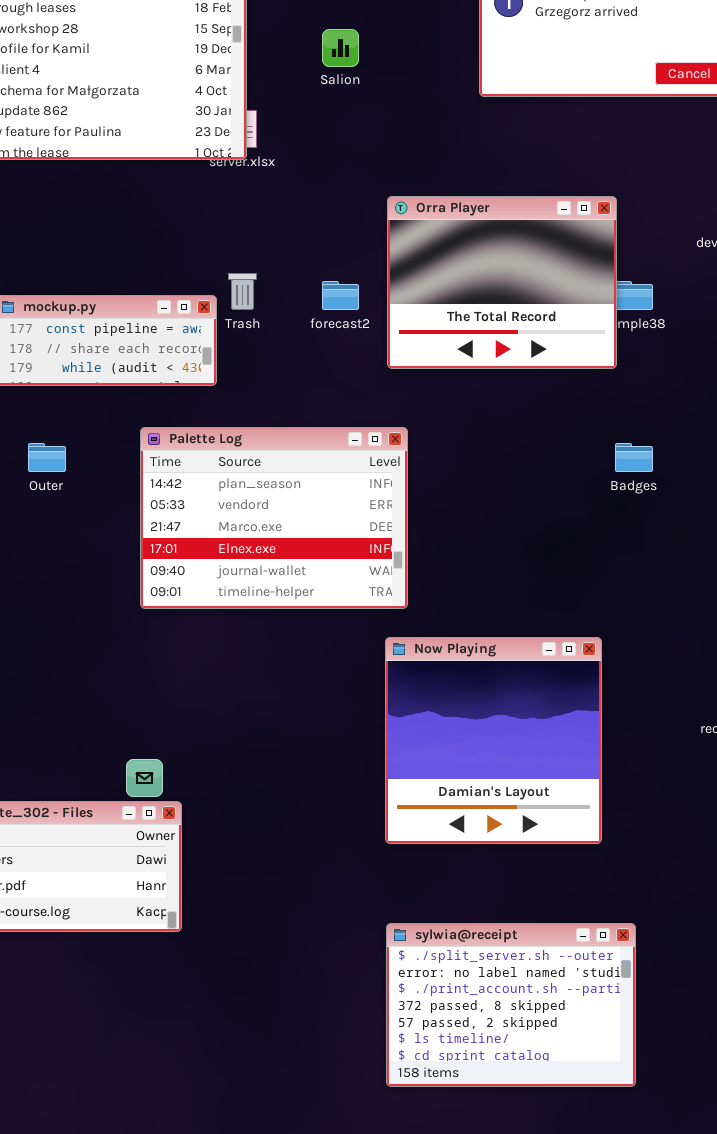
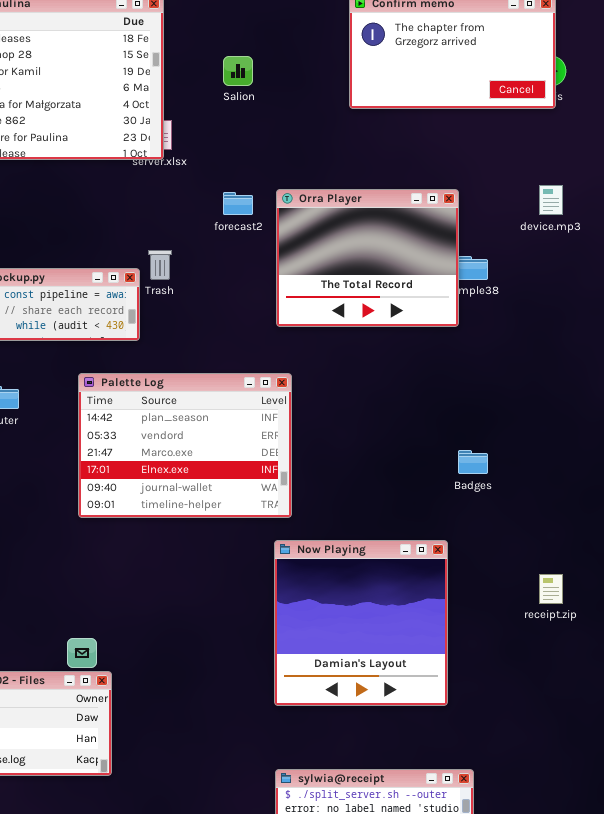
forecast2: [322,281,359,310] -> [223,192,253,215], moved
Badges: [615,443,653,472] -> [458,450,488,474], moved

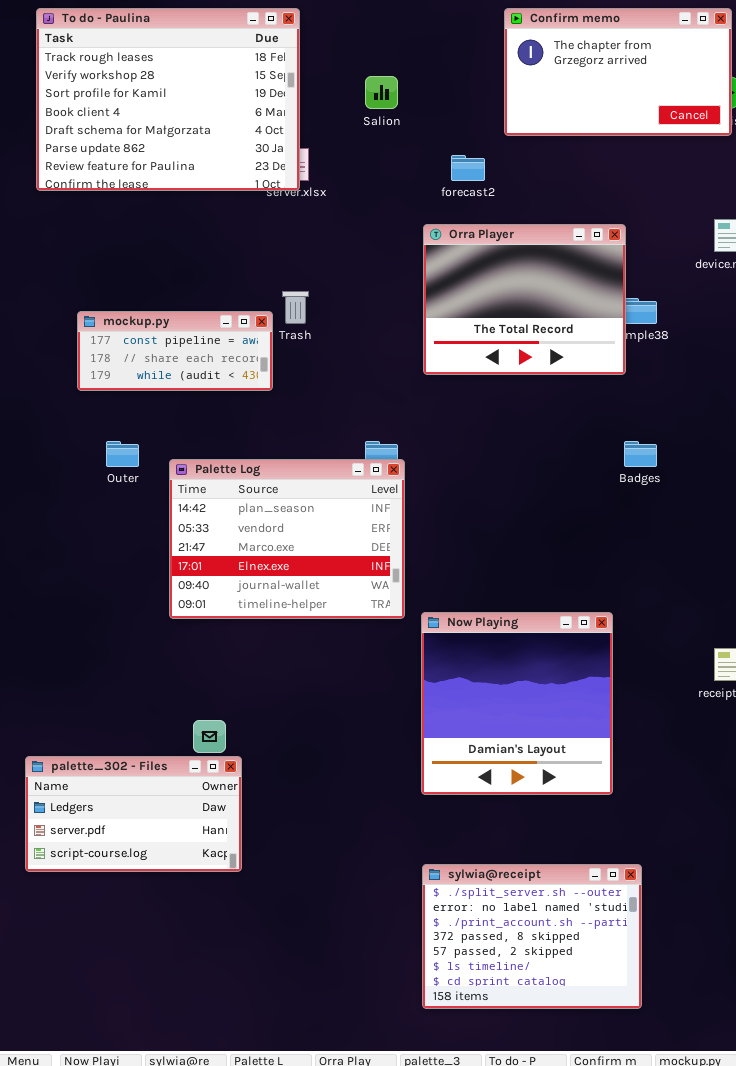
forecast2: [223,192,253,215] -> [451,155,485,181], moved
Palette Log: [78,373,292,518] -> [169,459,405,619], moved
Badges: [458,450,488,474] -> [624,441,657,467], moved

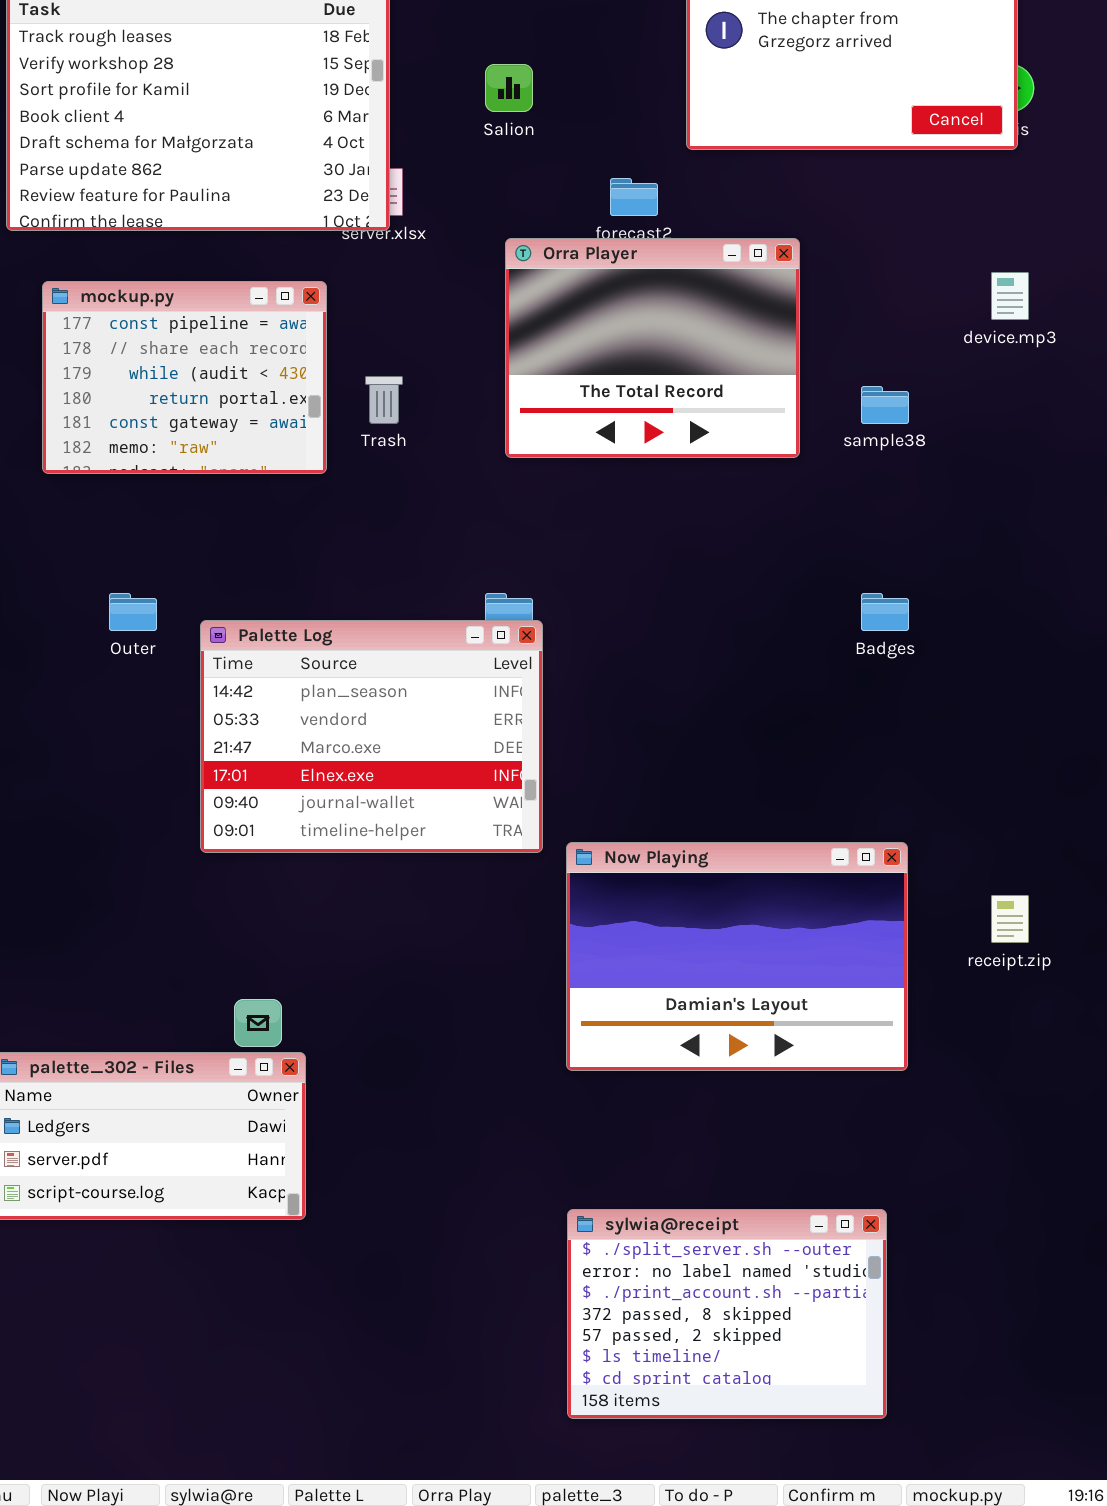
Orra Player: [423,224,626,375] -> [505,238,800,458], moved
mockup.py: [77,311,273,391] -> [42,281,327,474], moved, resized
Now Playing: [421,612,613,795] -> [566,842,908,1071], resized

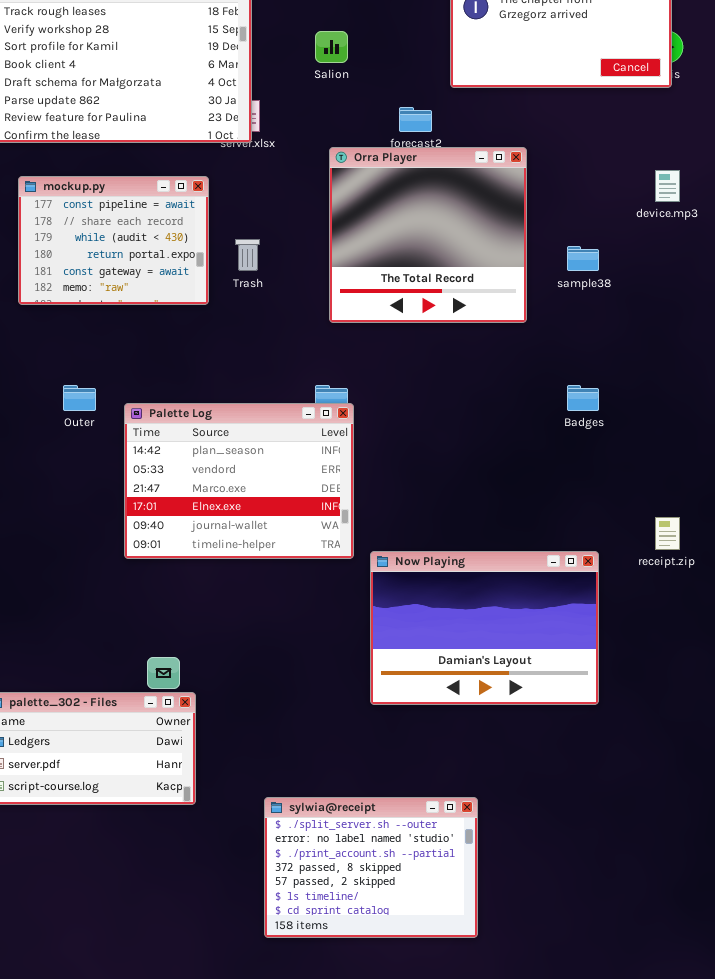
Orra Player: [505,238,800,458] -> [329,147,527,323], resized
receipt.zip: [991,895,1029,943] -> [655,517,680,550], moved
sylwia@receipt: [567,1209,887,1419] -> [264,797,478,938], moved

